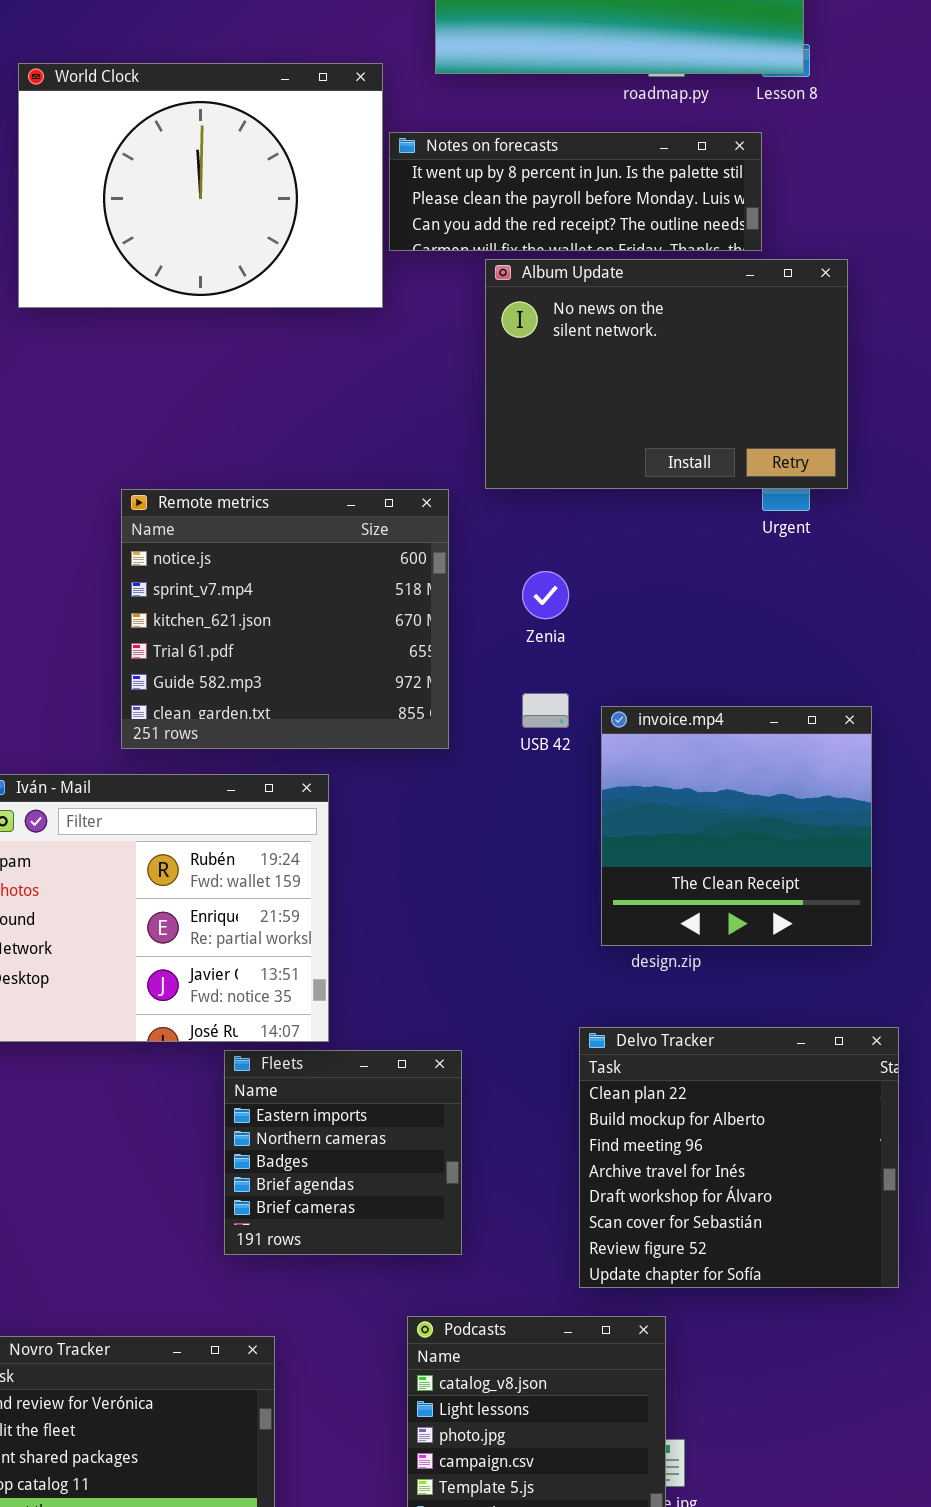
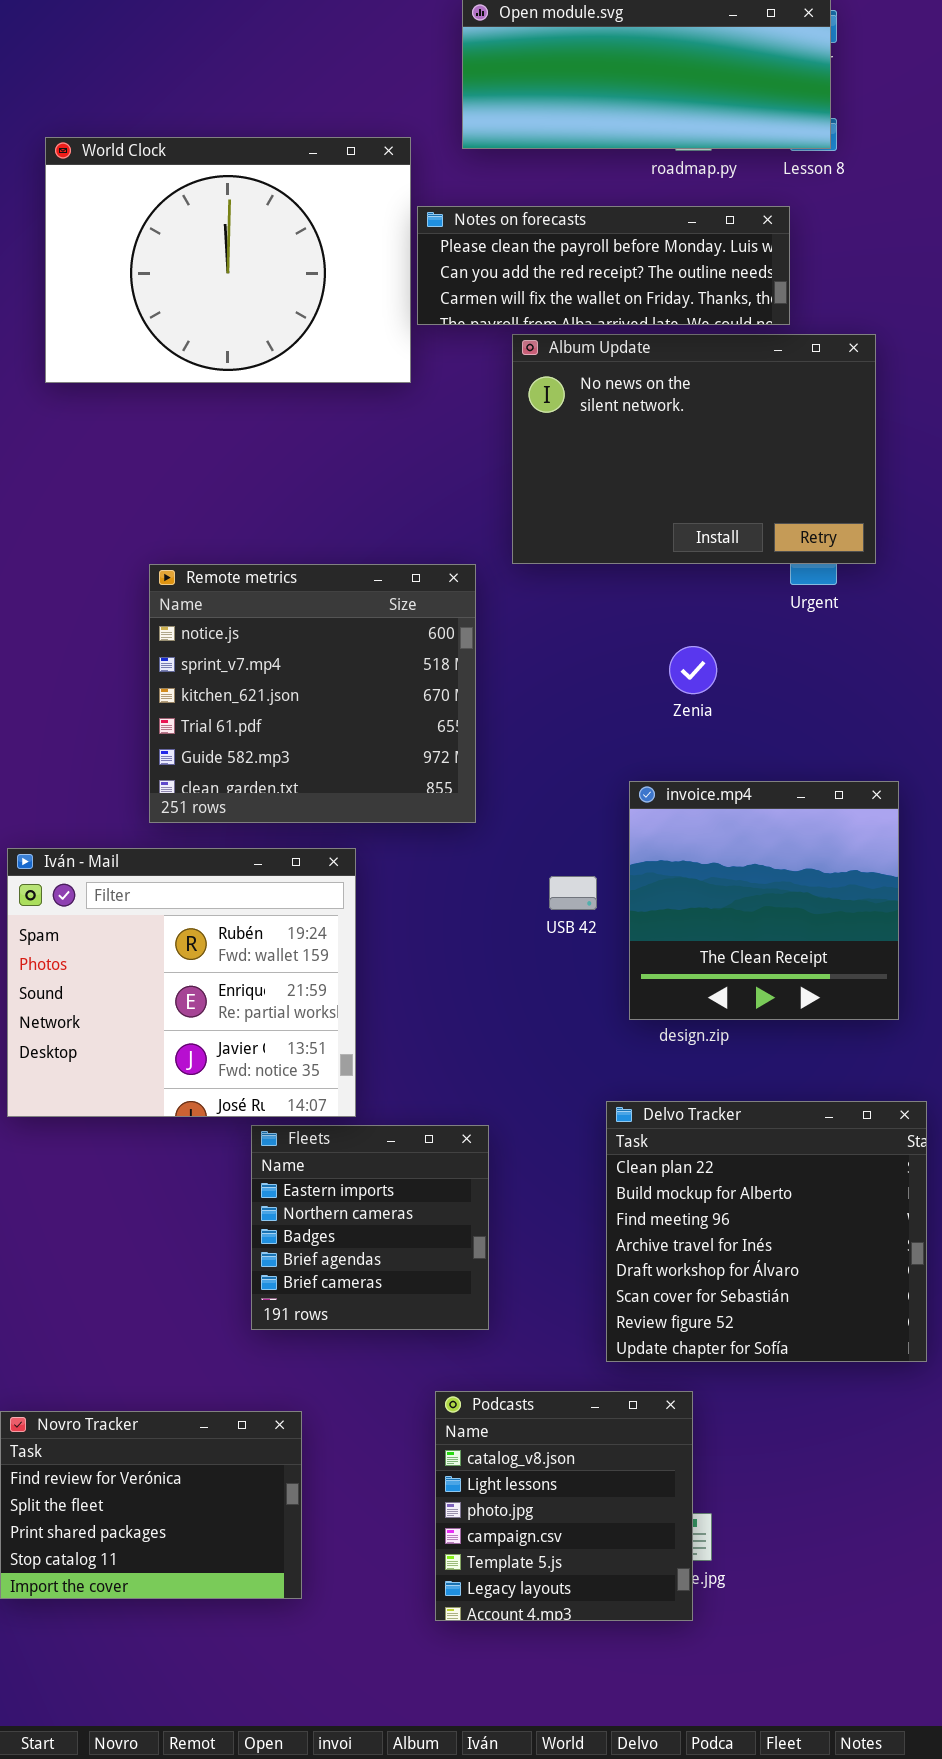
Notes on forecasts: [389,132,762,251] -> [417,206,790,325], scrolled down 1 row
Zenia: [522,571,569,619] -> [669,646,717,694], moved
USB 42: [522,693,569,728] -> [549,876,597,910], moved

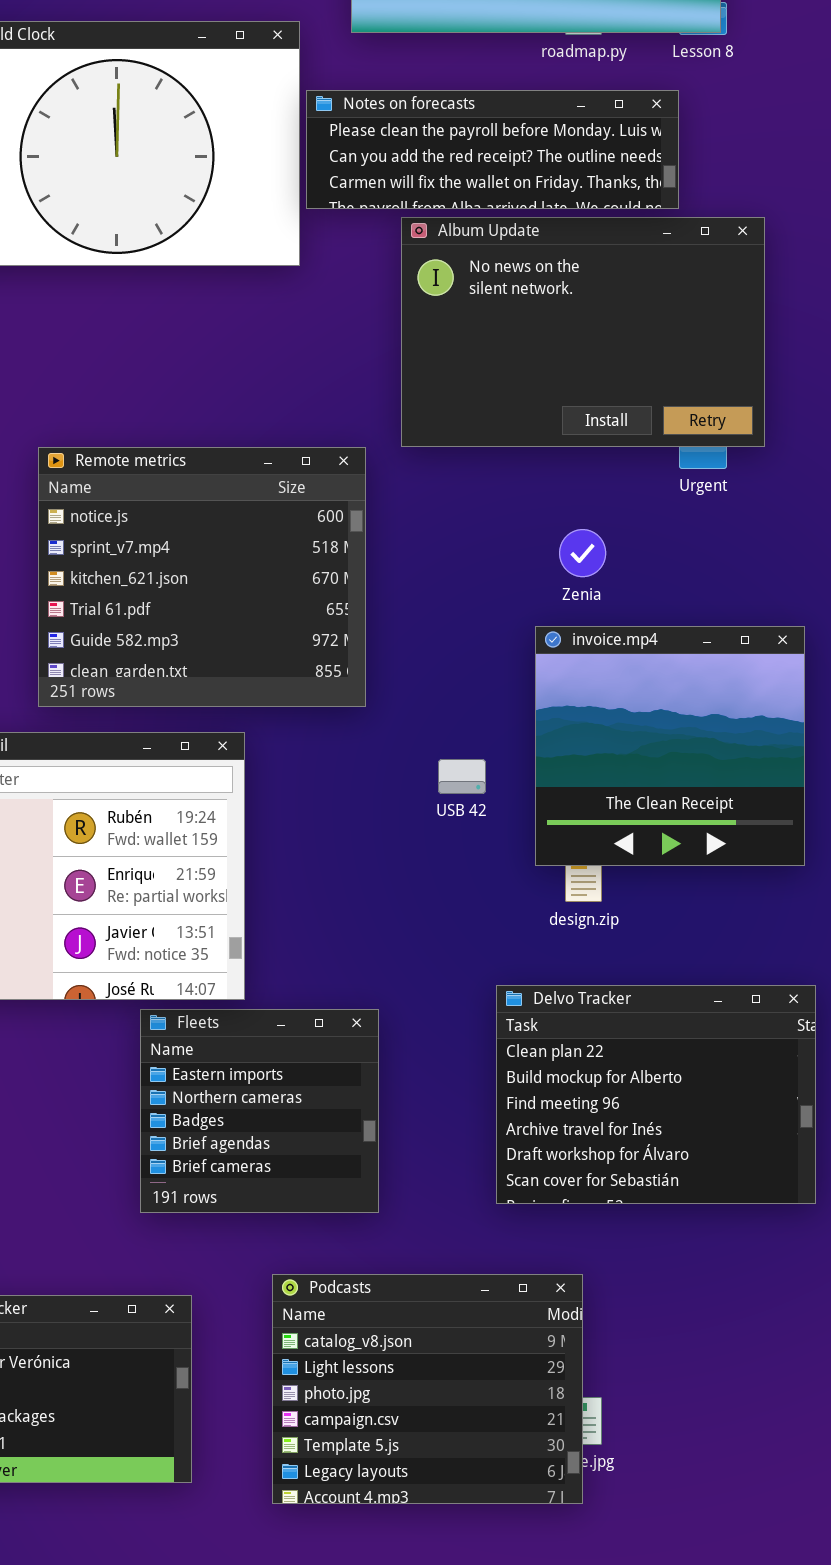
invoice.mp4: [629,781,899,1020] -> [535,626,805,866], moved
Delvo Tracker: [606,1101,927,1362] -> [496,985,816,1204], resized
Podcasts: [435,1391,693,1621] -> [272,1274,583,1504], resized

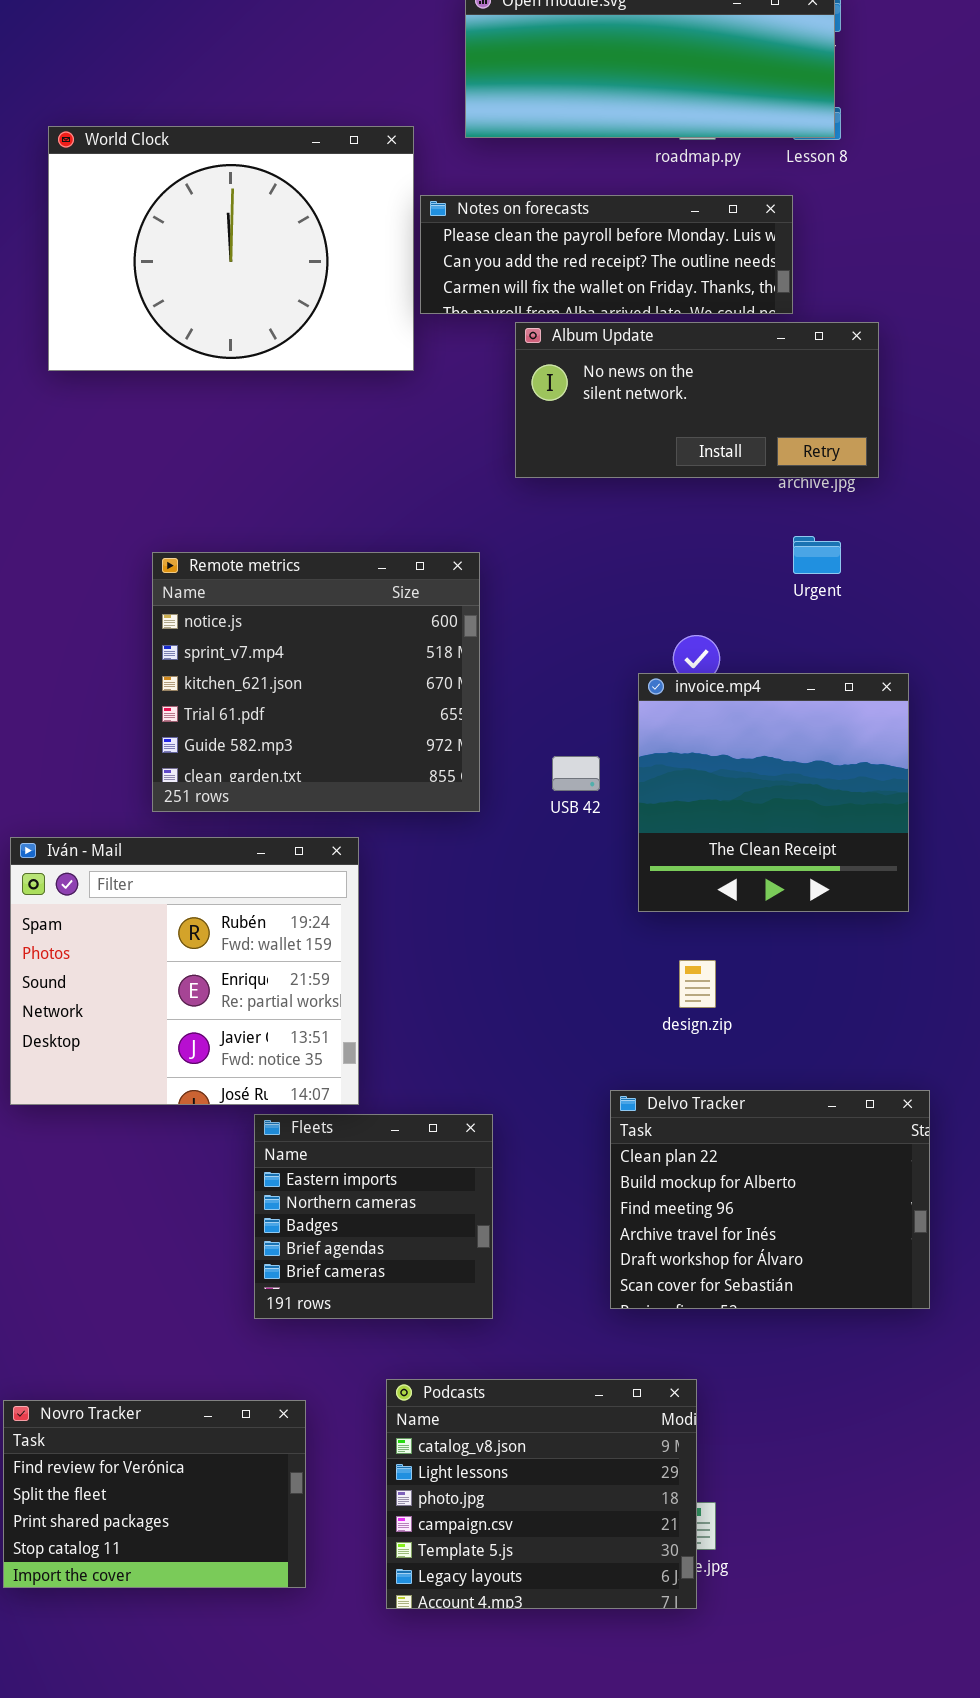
Album Update: [401,217,765,447] -> [515,322,879,478], resized
invoice.mp4: [535,626,805,866] -> [638,673,909,912], moved
USB 42: [438,759,486,794] -> [552,756,600,791], moved

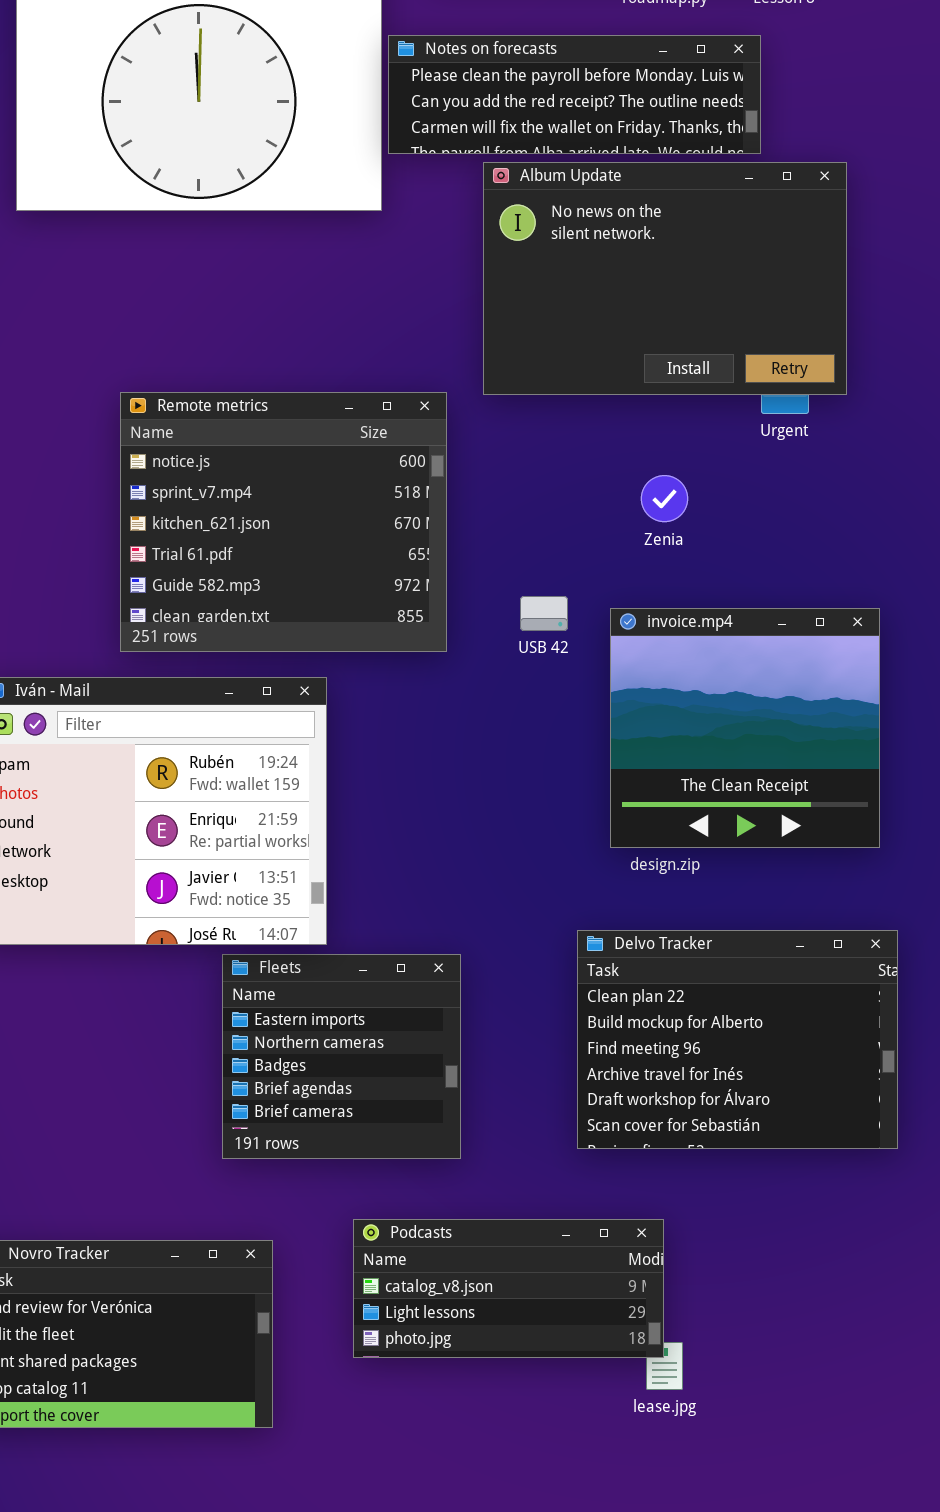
Album Update: [515,322,879,478] -> [483,162,847,395], resized
invoice.mp4: [638,673,909,912] -> [610,608,880,848], moved
Podcasts: [386,1379,697,1609] -> [353,1219,664,1358], resized

